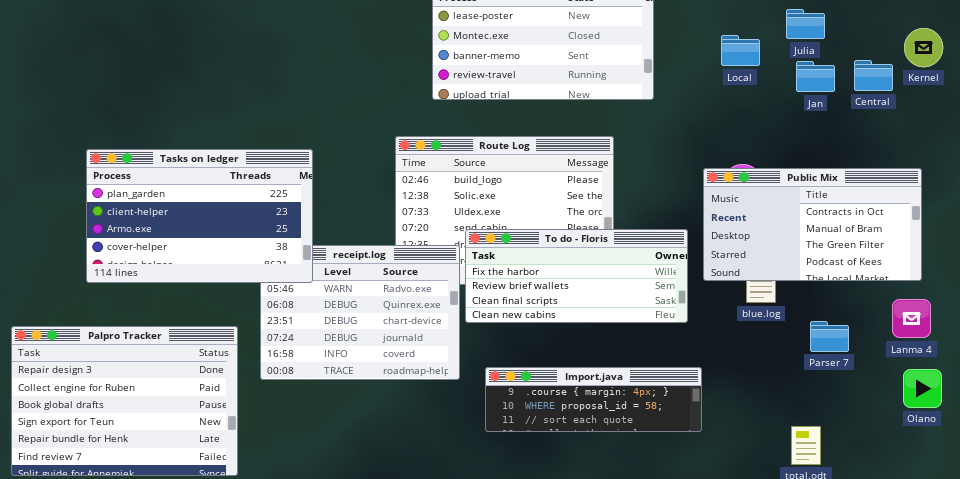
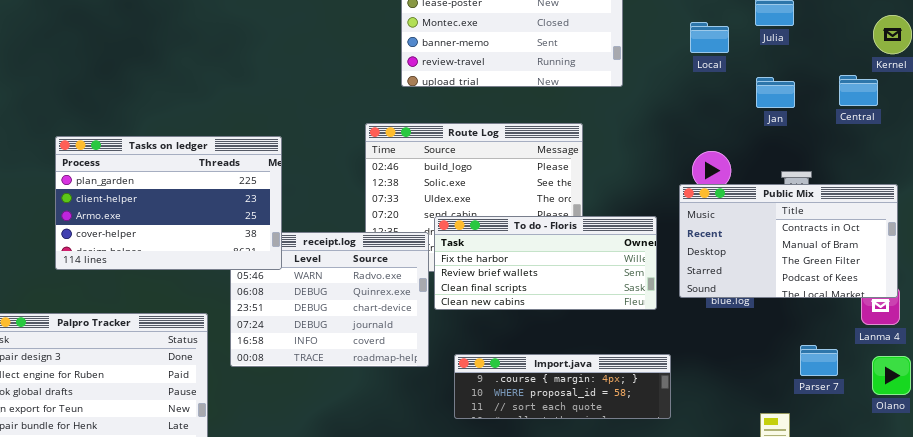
Central: [854,60,893,91] -> [839,75,878,106], moved
Jan: [796,61,835,92] -> [756,77,795,108], moved
Public Mix: [703,168,922,281] -> [679,184,898,298], moved
Parser 7: [810,321,849,352] -> [800,345,838,376], moved

